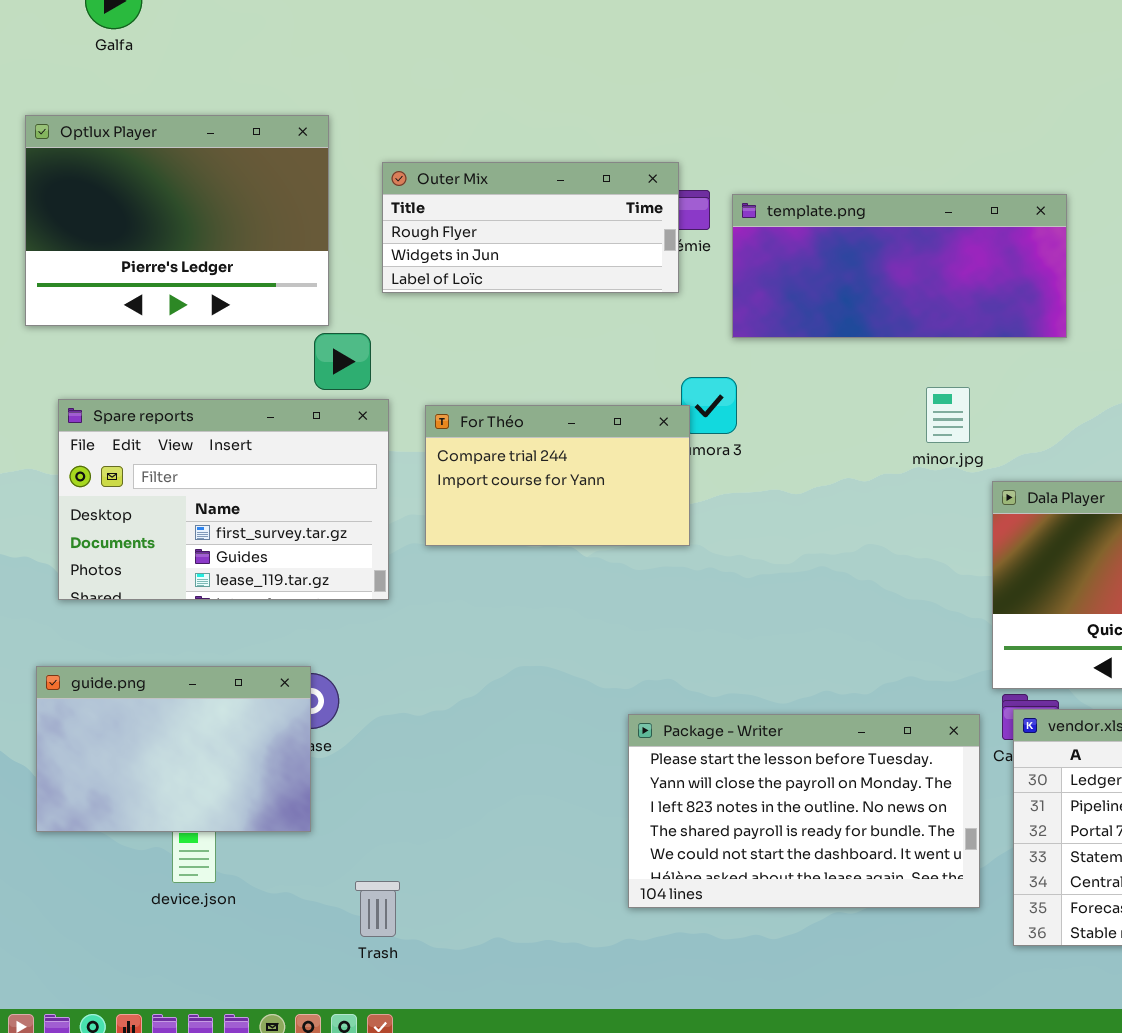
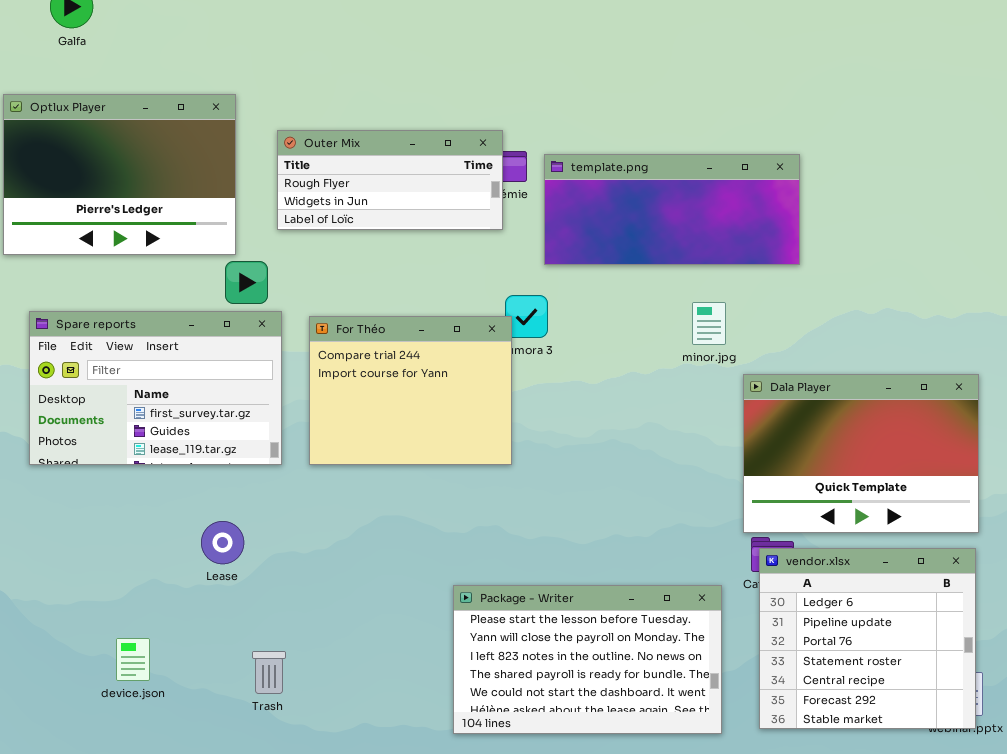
For Théo: [425,405,690,546] -> [309,316,512,465], resized
guide.png: [36,666,311,832] -> none, closed
Package - Writer: [628,714,980,908] -> [453,585,722,734], moved
Trash: [355,881,400,937] -> [252,651,286,694], moved

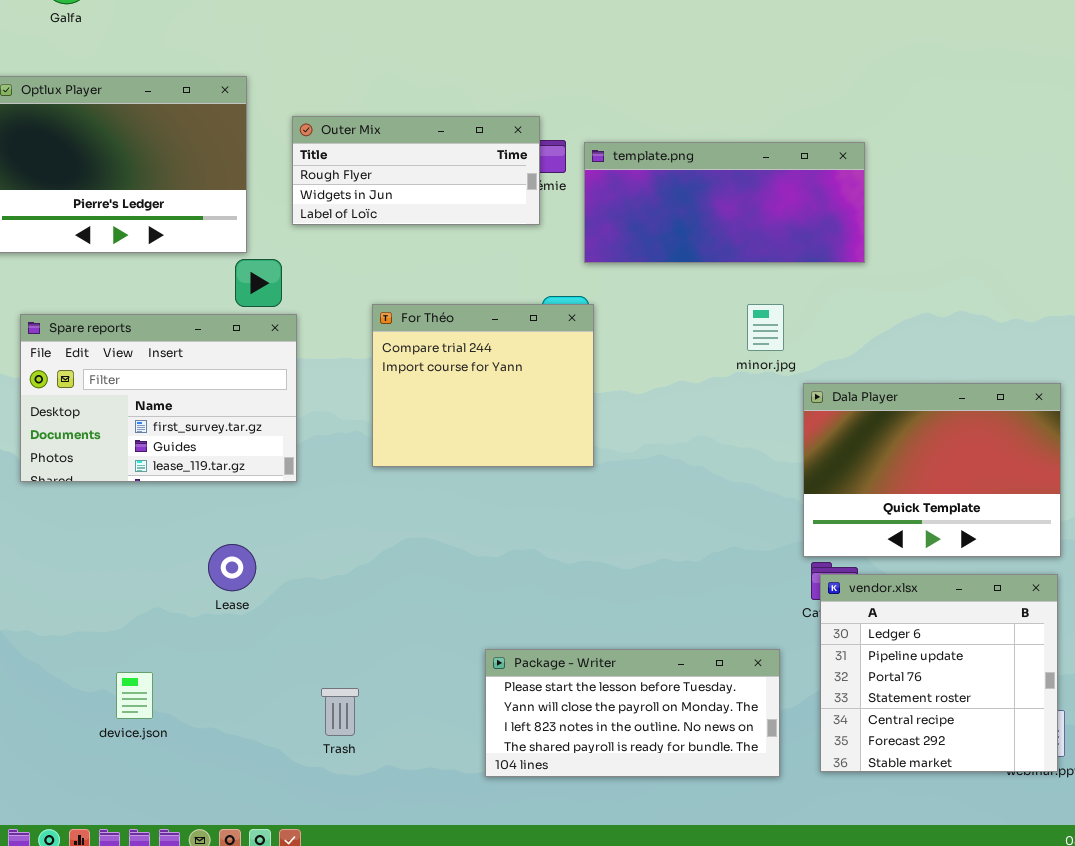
For Théo: [309,316,512,465] -> [372,304,594,467], moved
Package - Writer: [453,585,722,734] -> [485,649,780,777], resized
Trash: [252,651,286,694] -> [321,688,359,736], moved

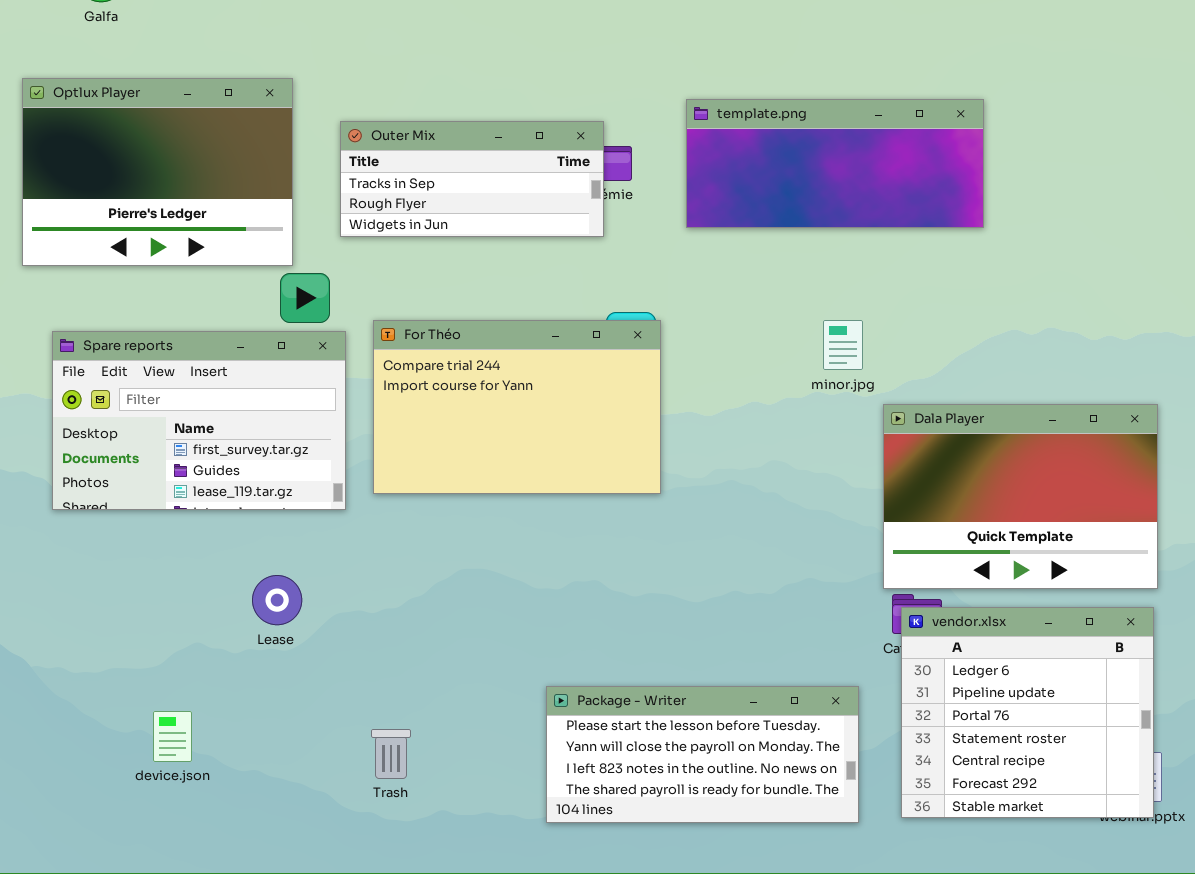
Outer Mix: [292,116,540,225] -> [340,121,604,237], scrolled up 1 row
template.png: [584,142,865,263] -> [686,99,984,228], moved
For Théo: [372,304,594,467] -> [373,320,661,494], resized

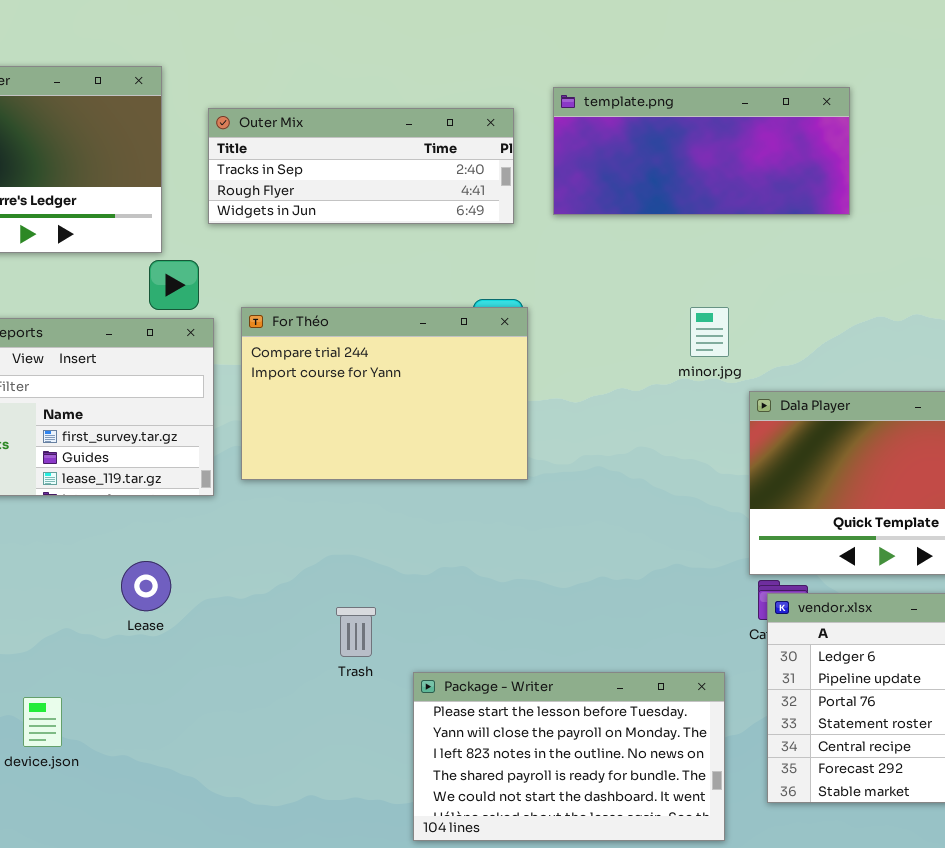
Outer Mix: [340,121,604,237] -> [208,108,514,224], resized
Package - Writer: [546,686,859,823] -> [413,672,725,841], resized
Trash: [371,729,411,779] -> [336,607,376,657], moved

